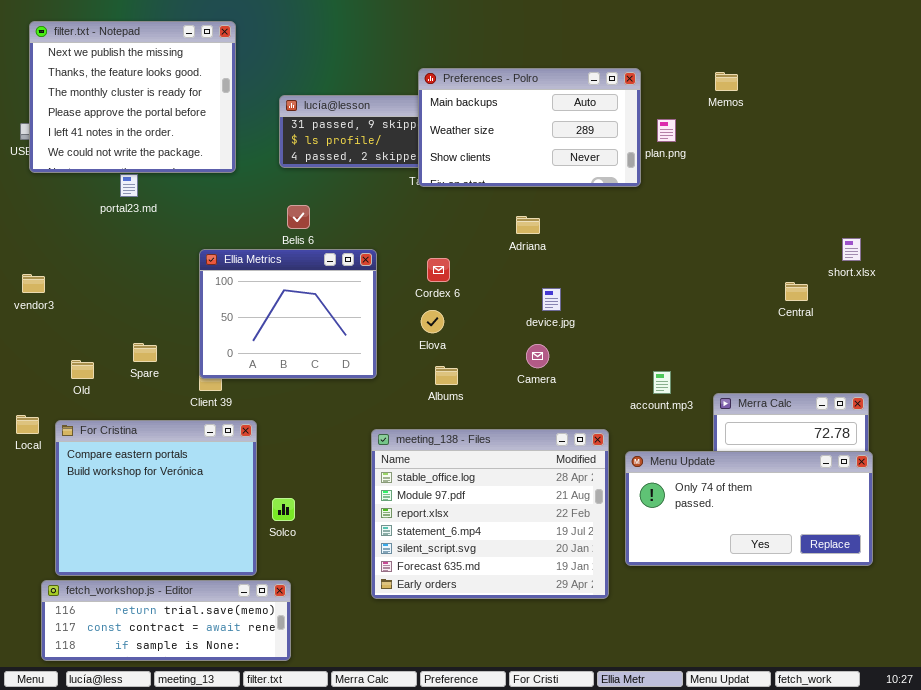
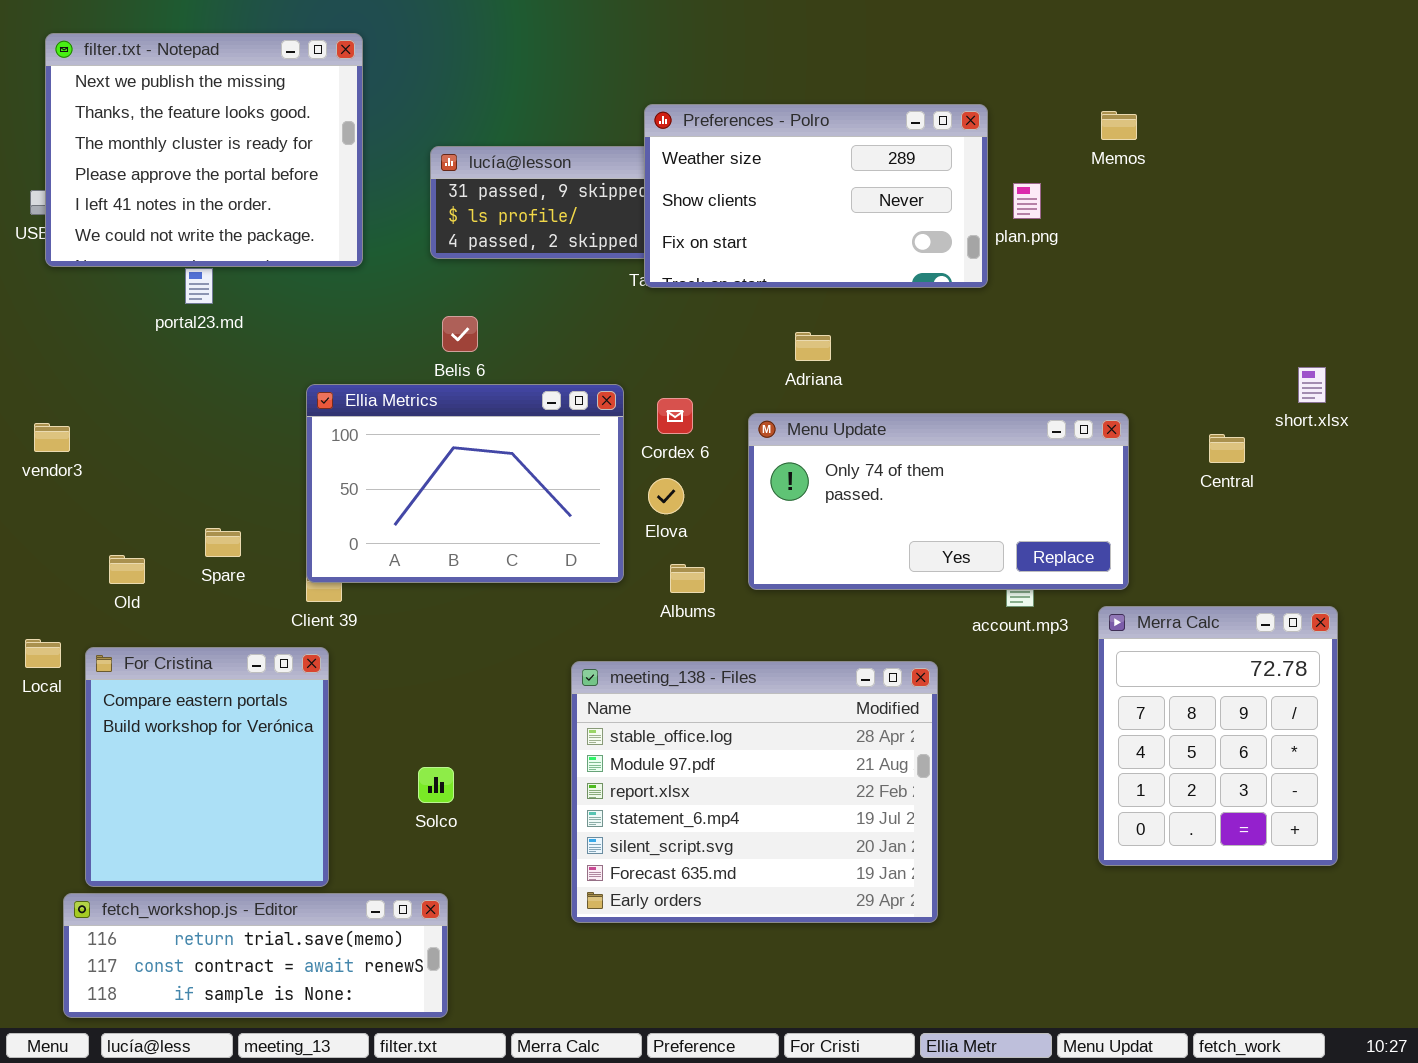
Preferences - Polro: [418,68,641,187] -> [644,104,988,288], scrolled down 1 row
Ellia Metrics: [199,249,377,379] -> [306,384,624,583], resized
For Cristina: [55,420,257,576] -> [85,647,329,887], resized
Menu Update: [625,451,873,566] -> [748,413,1129,590], moved

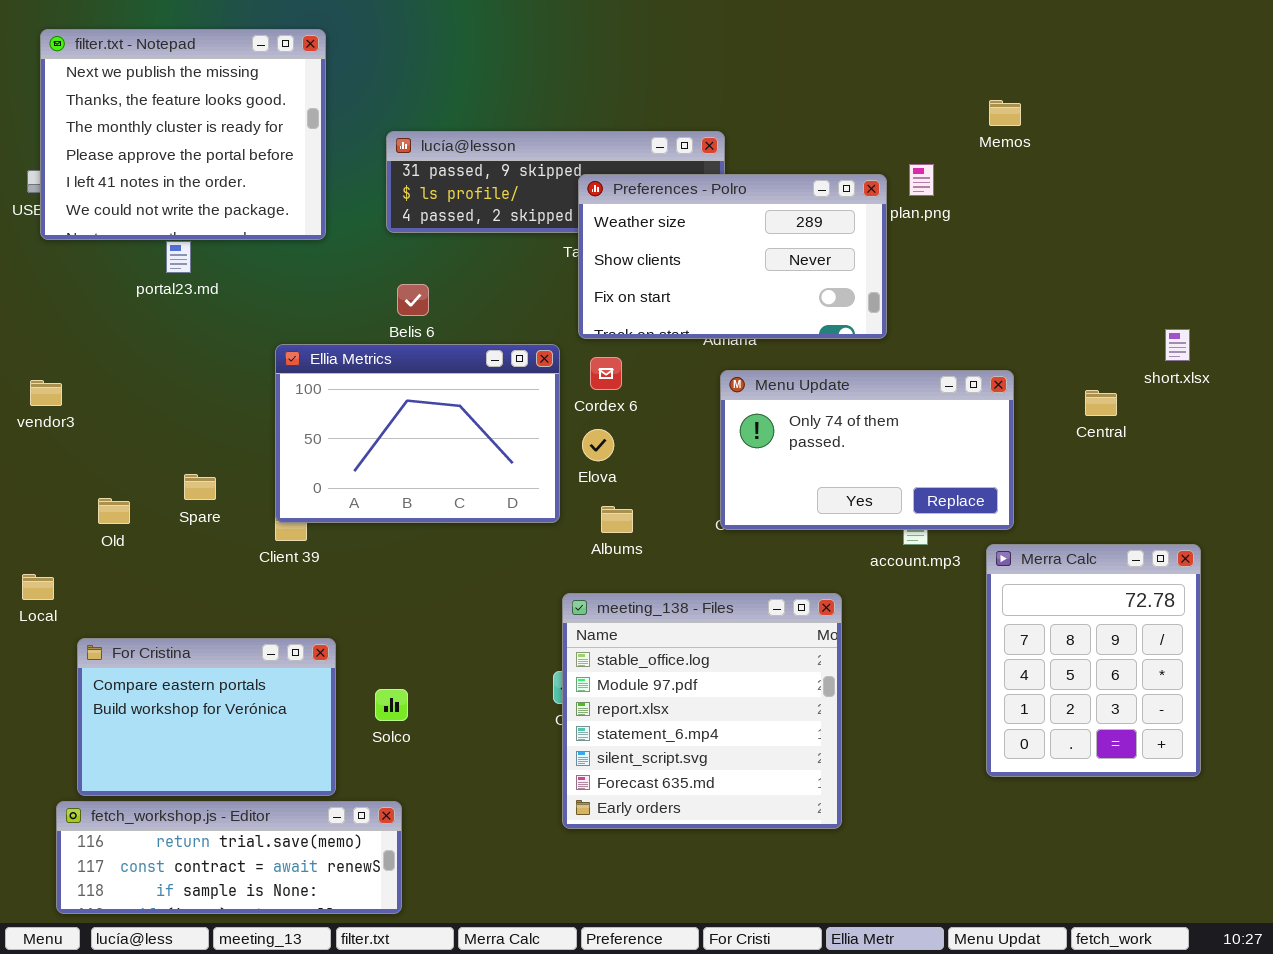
Preferences - Polro: [644,104,988,288] -> [578,174,887,339], moved
Menu Update: [748,413,1129,590] -> [720,370,1014,530], resized
For Cristina: [85,647,329,887] -> [77,638,336,796], resized
meeting_138 - Files: [571,661,938,923] -> [562,593,842,829], resized

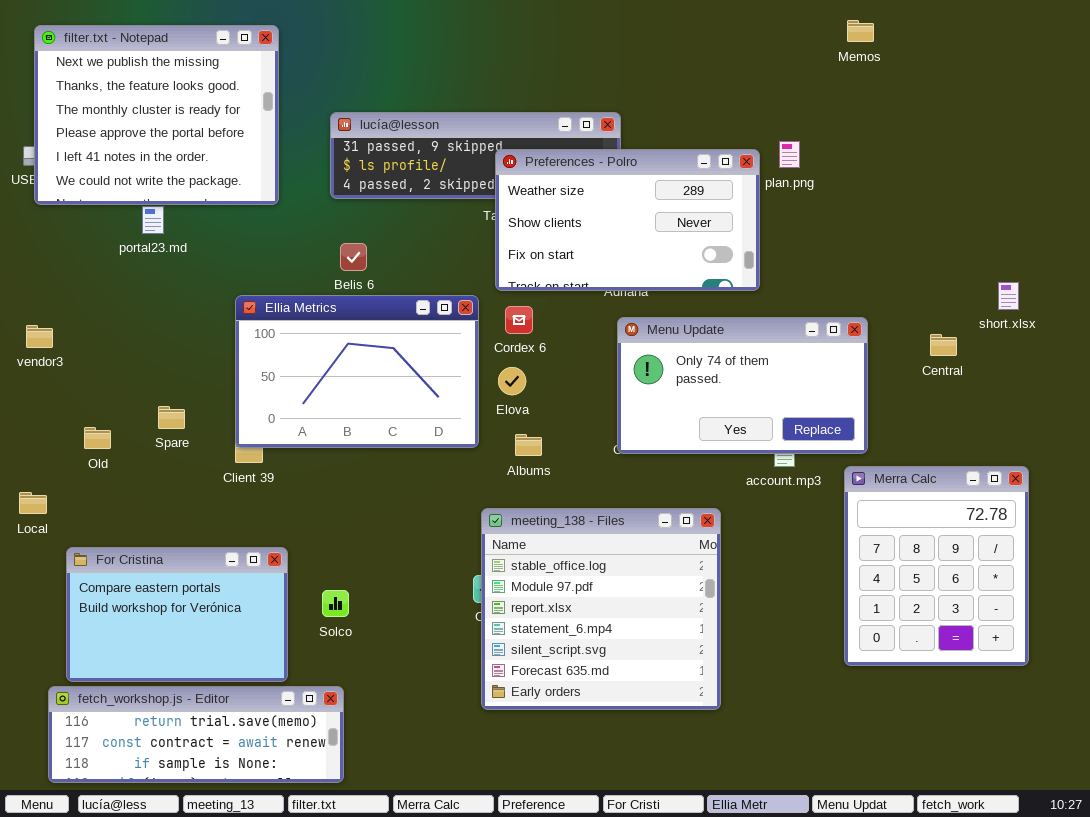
Memos: [989,100,1021,126] -> [847,20,874,42], moved

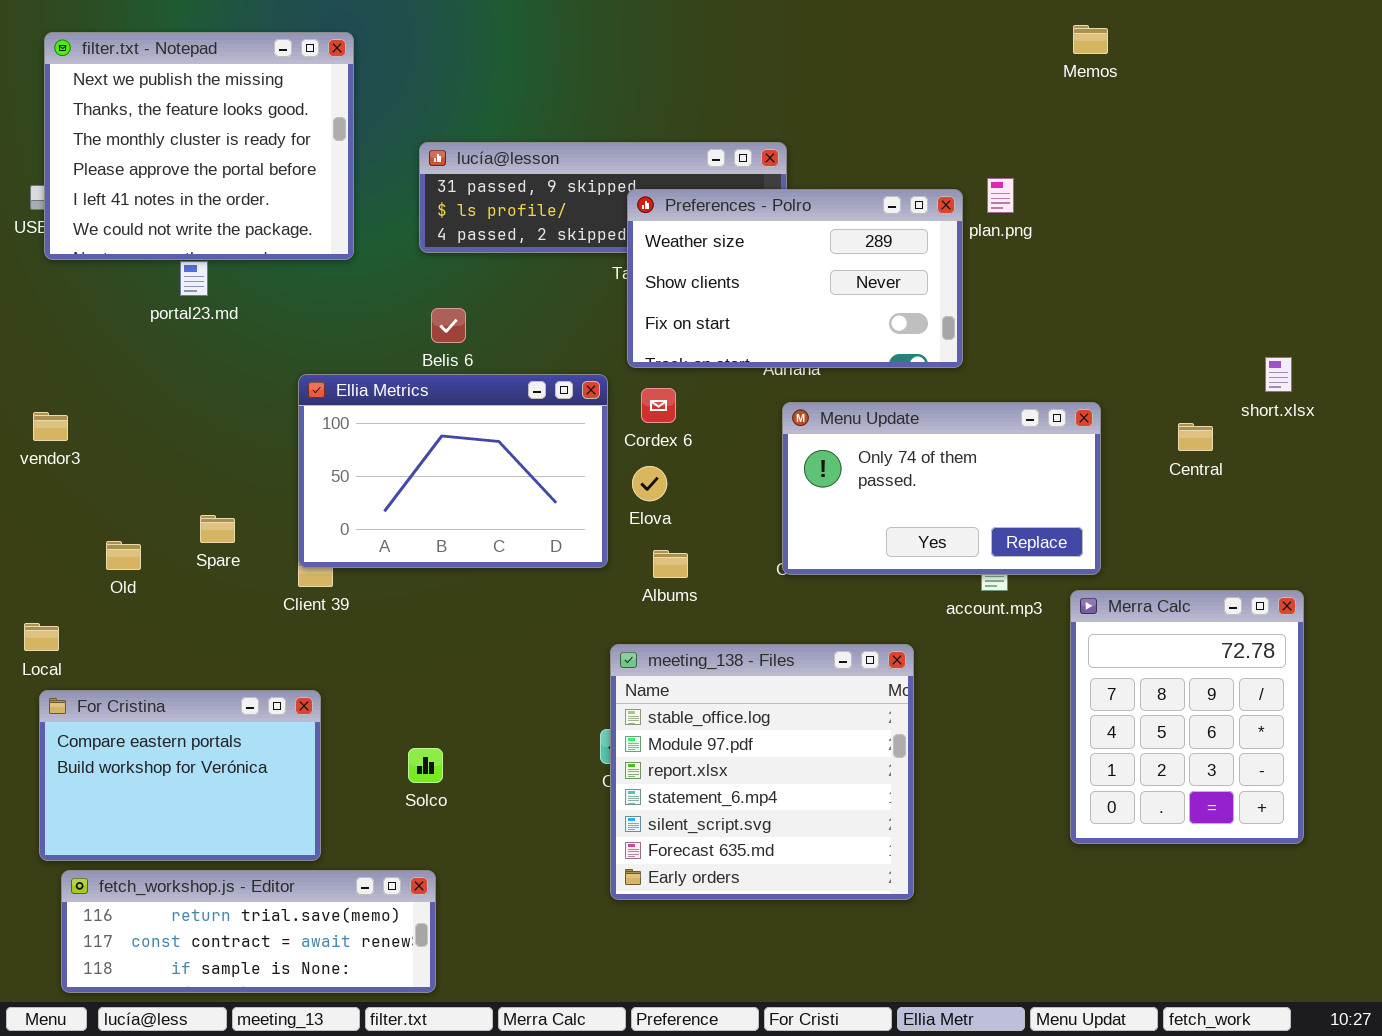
For Cristina: [66,547,288,682] -> [39,690,321,861], moved

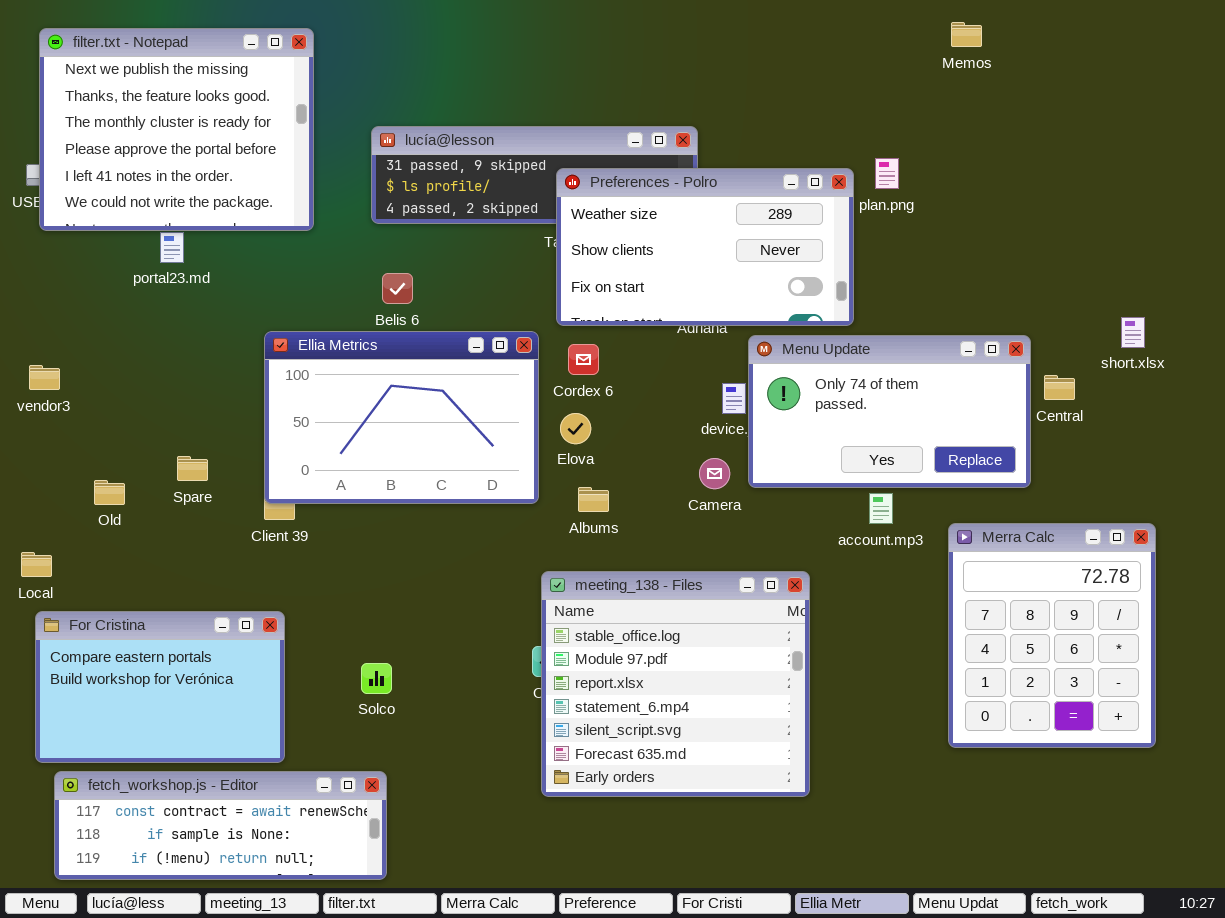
Menu Update: [782,402,1101,575] -> [748,335,1031,488], moved
fetch_workshop.js - Editor: [61,870,436,993] -> [54,771,387,880], scrolled down 1 row

